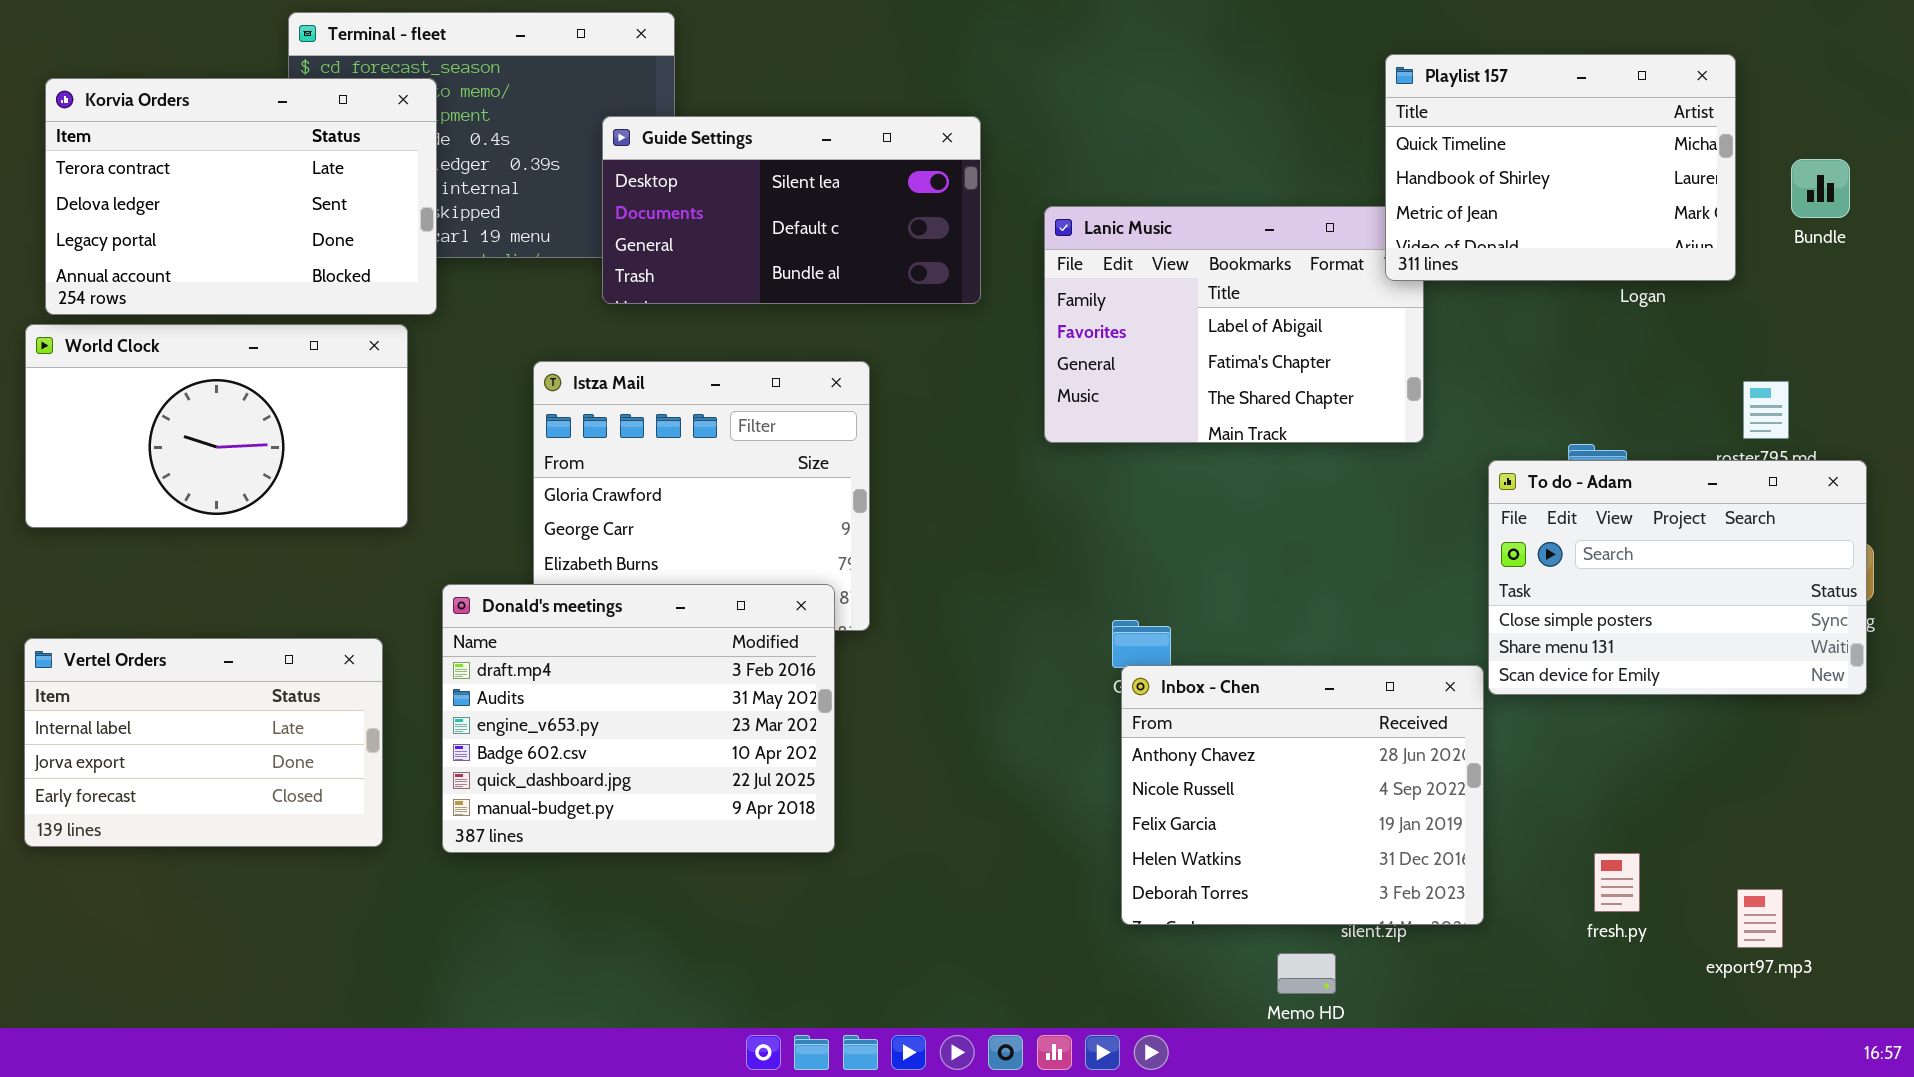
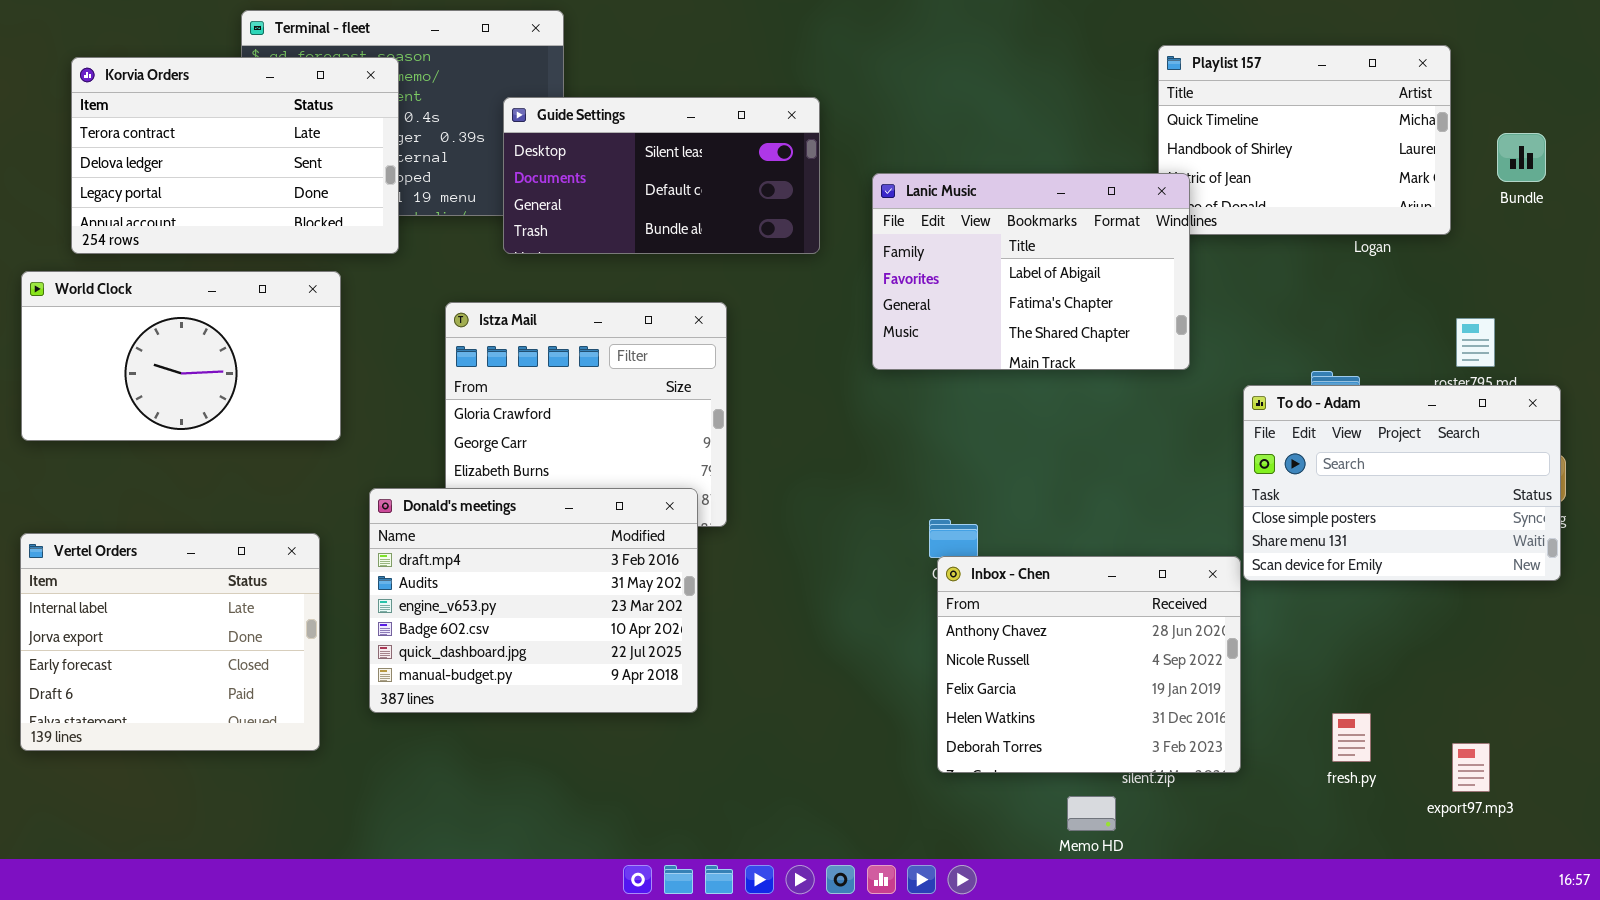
Korvia Orders: [45,78,437,315] -> [71,57,399,254], moved
Lanic Music: [1044,206,1424,443] -> [872,173,1190,370], raised
Vertel Orders: [24,638,383,847] -> [20,533,320,751], resized

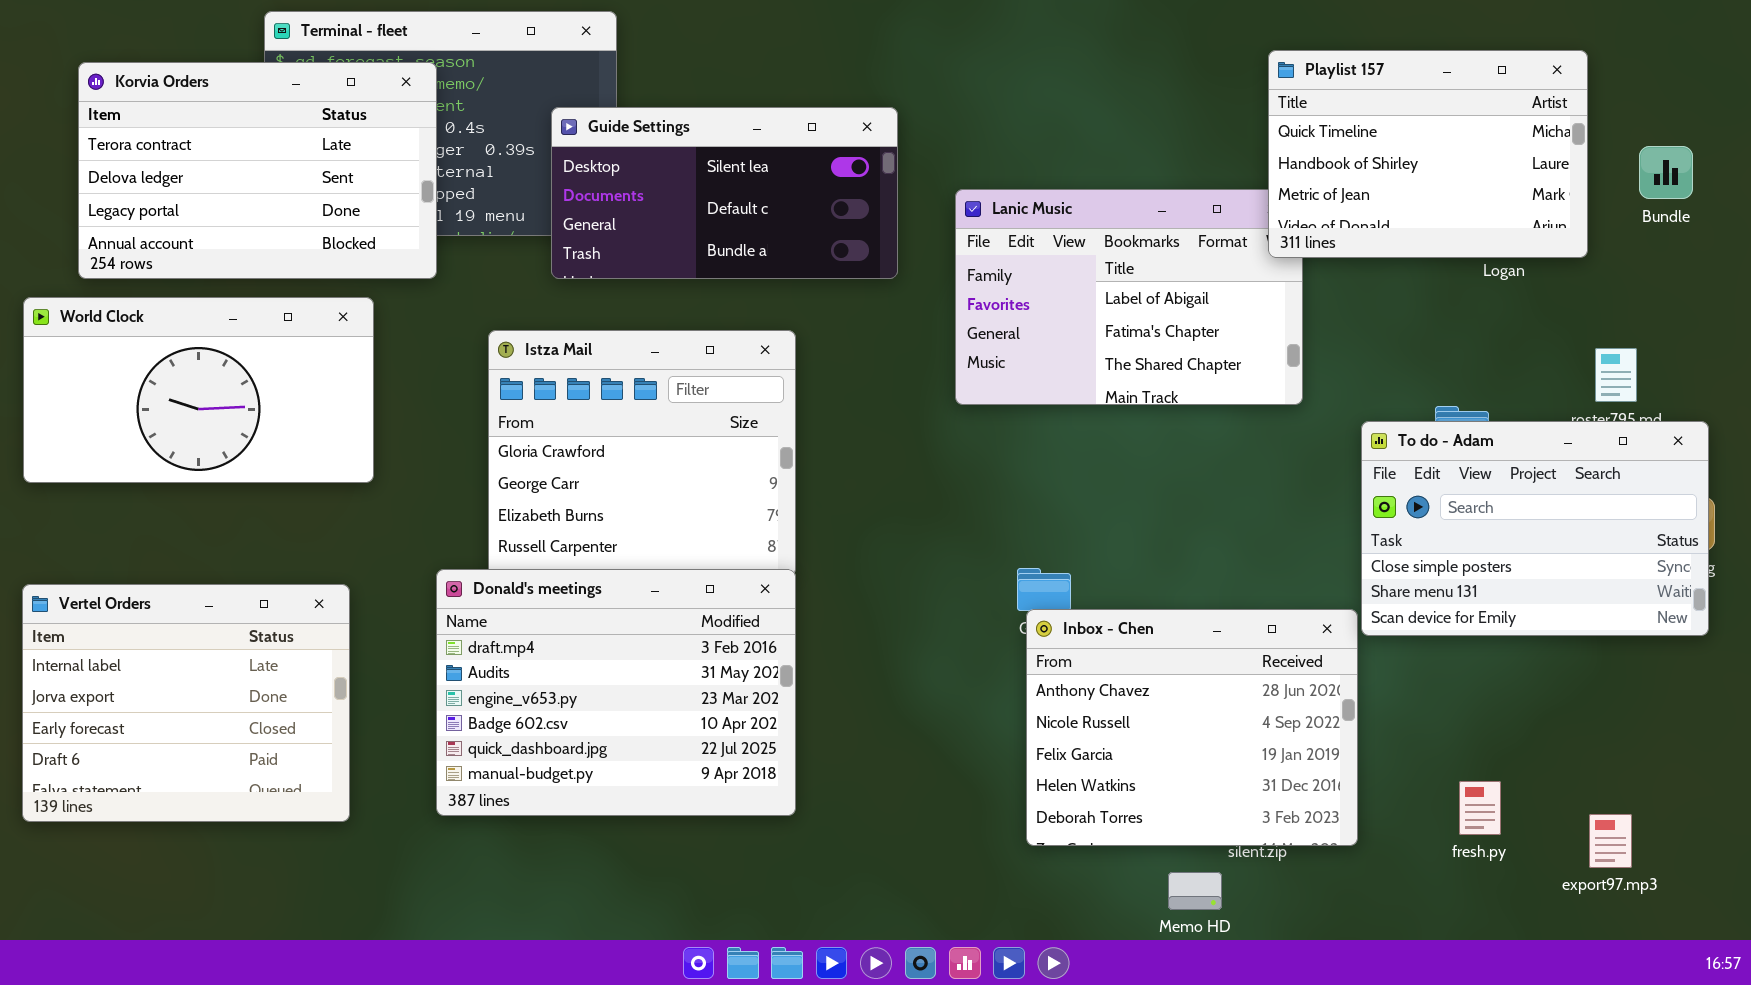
Playlist 157: [1158,45,1451,235] -> [1268,50,1588,258], raised
Donald's meetings: [369,488,698,713] -> [436,569,796,816], moved

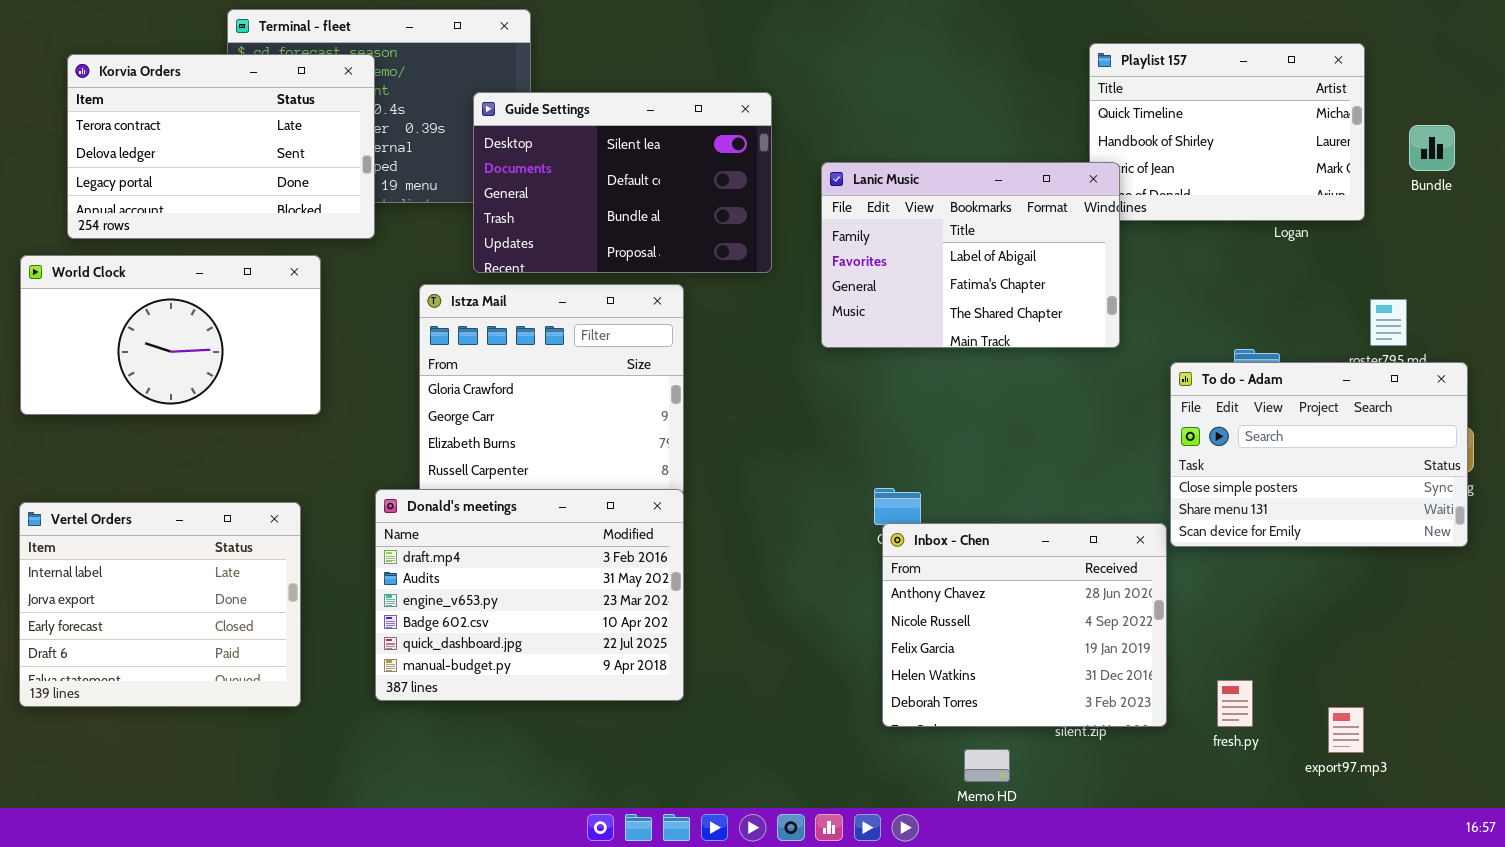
Guide Settings: [551,107,898,279] -> [473,92,772,273], resized
Lanic Music: [955,189,1303,405] -> [821,162,1120,348], raised
fresh.py: [1459,781,1501,835] -> [1217,680,1253,727], moved
export97.mp3: [1589,814,1632,868] -> [1328,707,1364,753], moved
Memo HD: [1168,872,1222,910] -> [964,749,1010,782], moved

